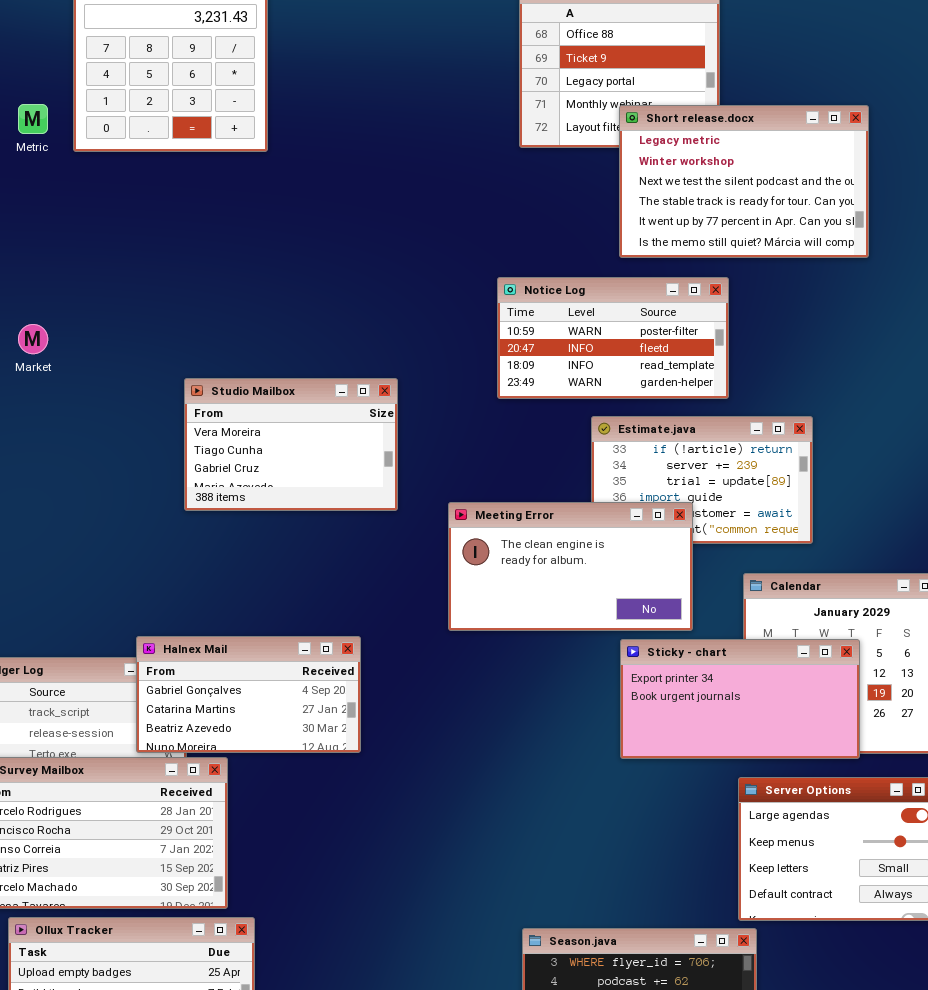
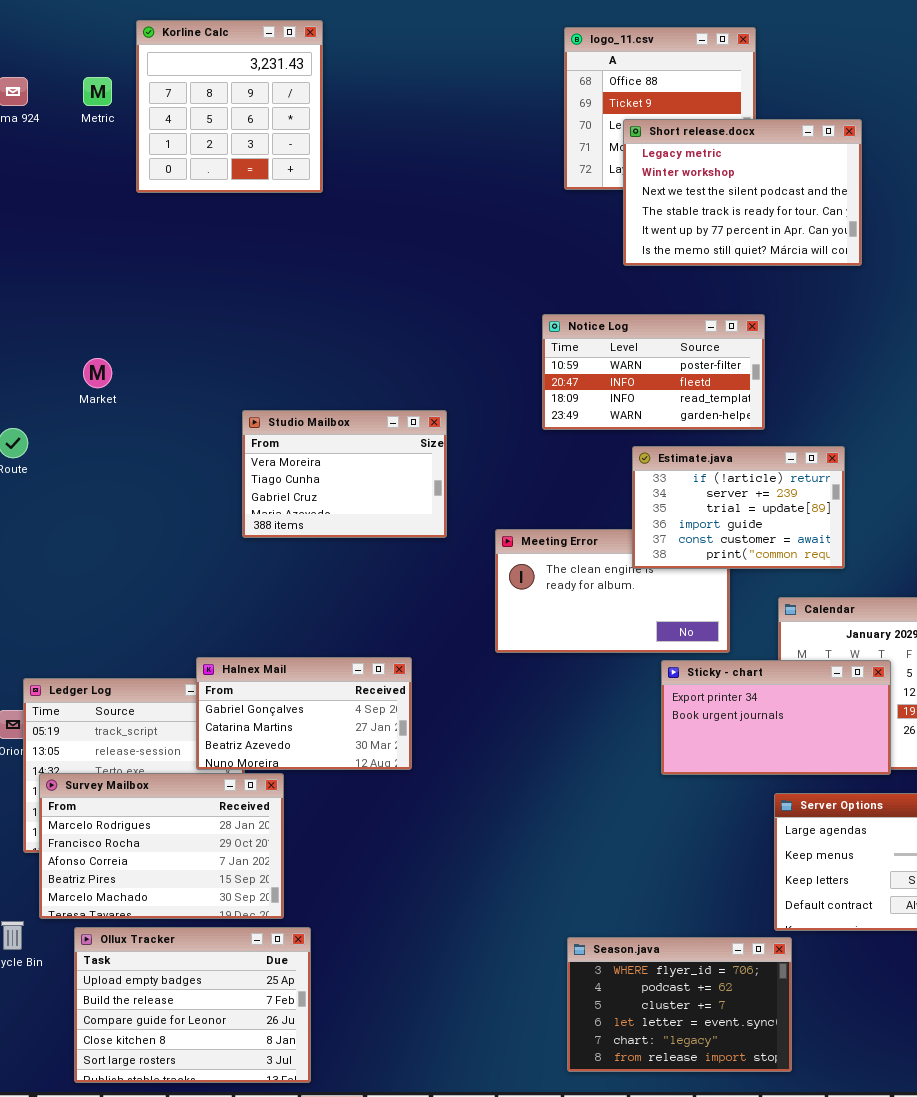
Metric: [18,104,48,134] -> [83,77,112,106], moved
Short release.docx: [619,105,869,258] -> [623,119,862,266], moved
Estimate.java: [591,416,813,544] -> [632,446,845,569], raised

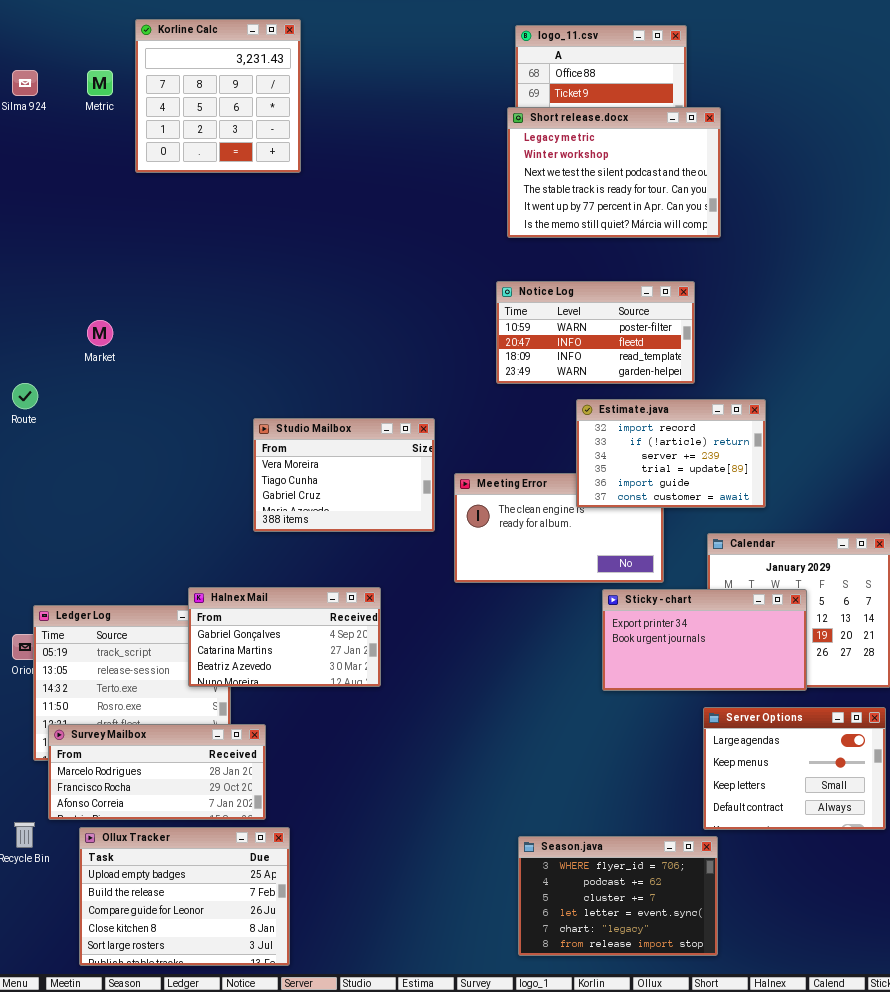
Short release.docx: [623,119,862,266] -> [507,107,721,238], moved
Studio Mailbox: [242,410,447,538] -> [253,418,435,532], moved
Estimate.java: [632,446,845,569] -> [576,399,766,508], scrolled up 1 row
Survey Mailbox: [39,773,284,919] -> [48,724,266,820], resized

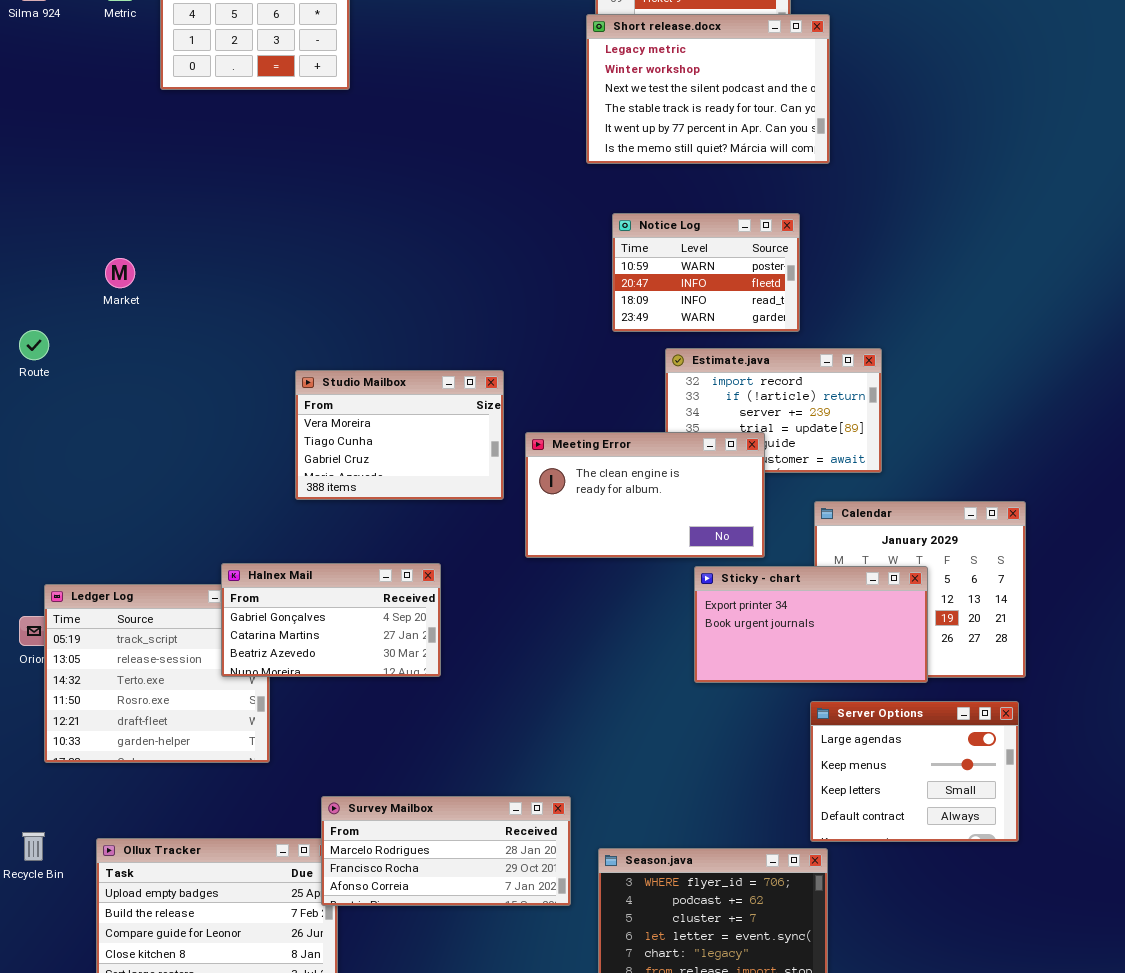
Notice Log: [496,281,695,384] -> [612,213,800,332], resized
Meeting Error: [454,473,664,583] -> [525,432,765,558], raised
Survey Mailbox: [48,724,266,820] -> [321,796,571,906], moved

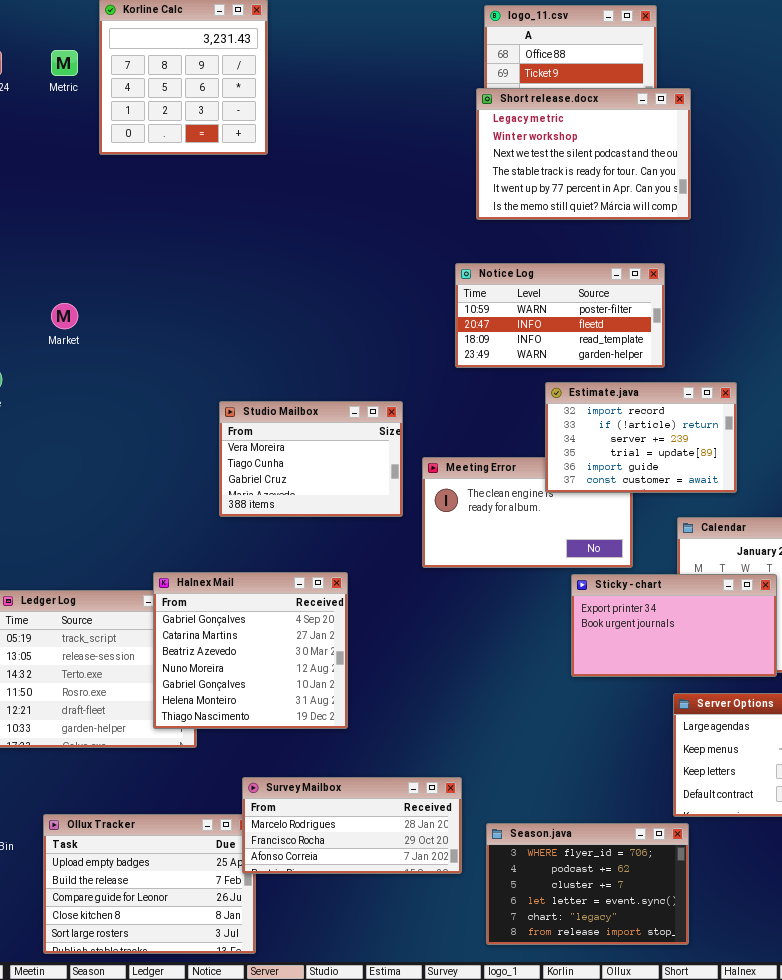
Notice Log: [612,213,800,332] -> [455,263,665,368], resized
Estimate.java: [665,348,882,473] -> [545,382,737,493], raised
Halnex Mail: [221,563,441,677] -> [153,572,348,729], resized

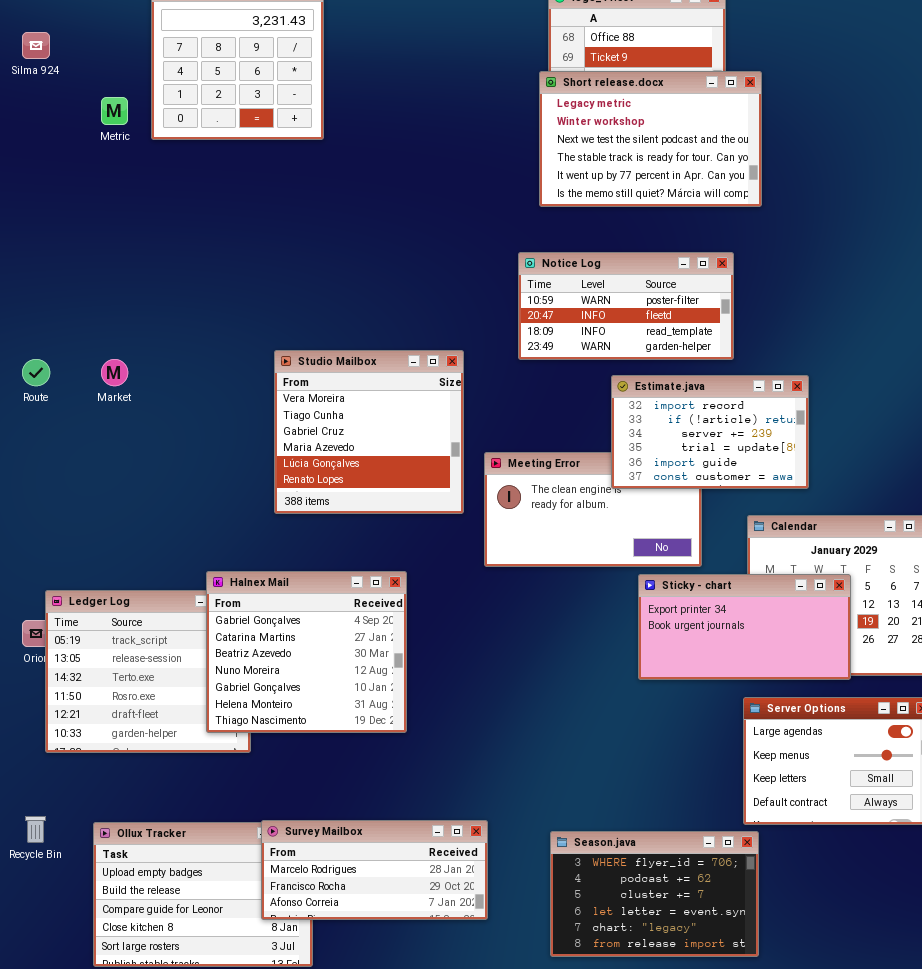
Metric: [51,50,78,76] -> [101,97,128,125], moved
Market: [51,303,78,329] -> [101,359,128,386], moved
Studio Mailbox: [219,401,403,517] -> [274,350,464,514], resized
Survey Mailbox: [242,777,462,874] -> [261,820,488,920], moved

